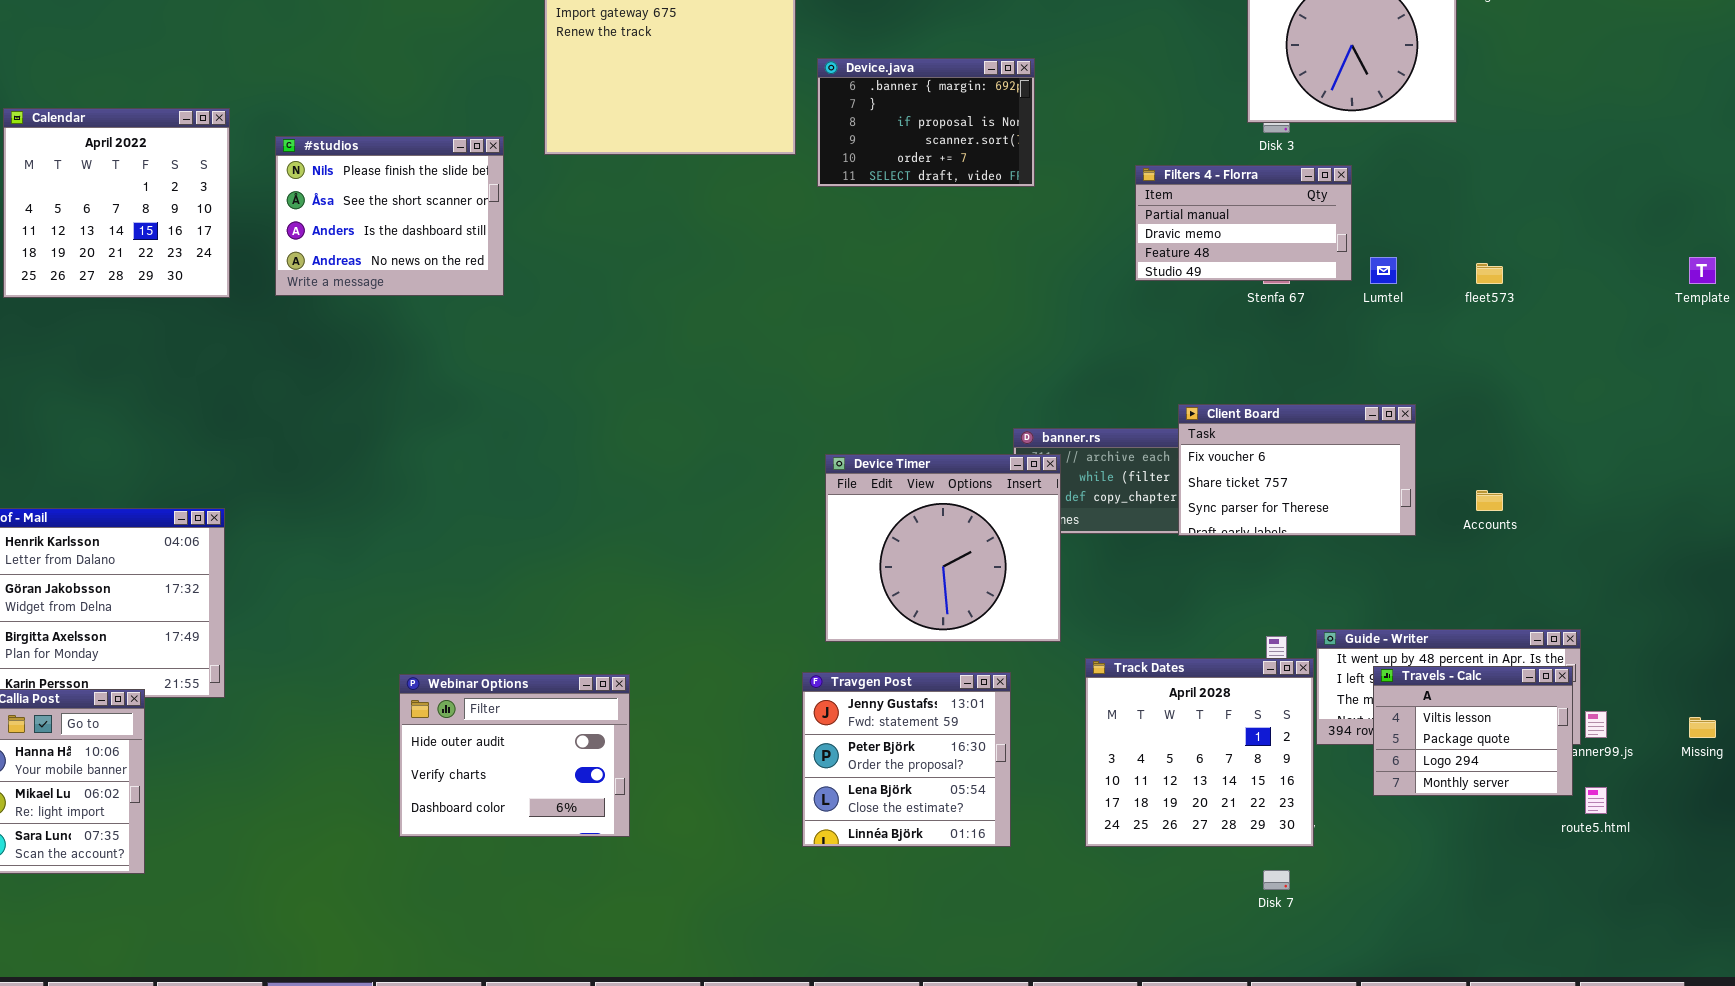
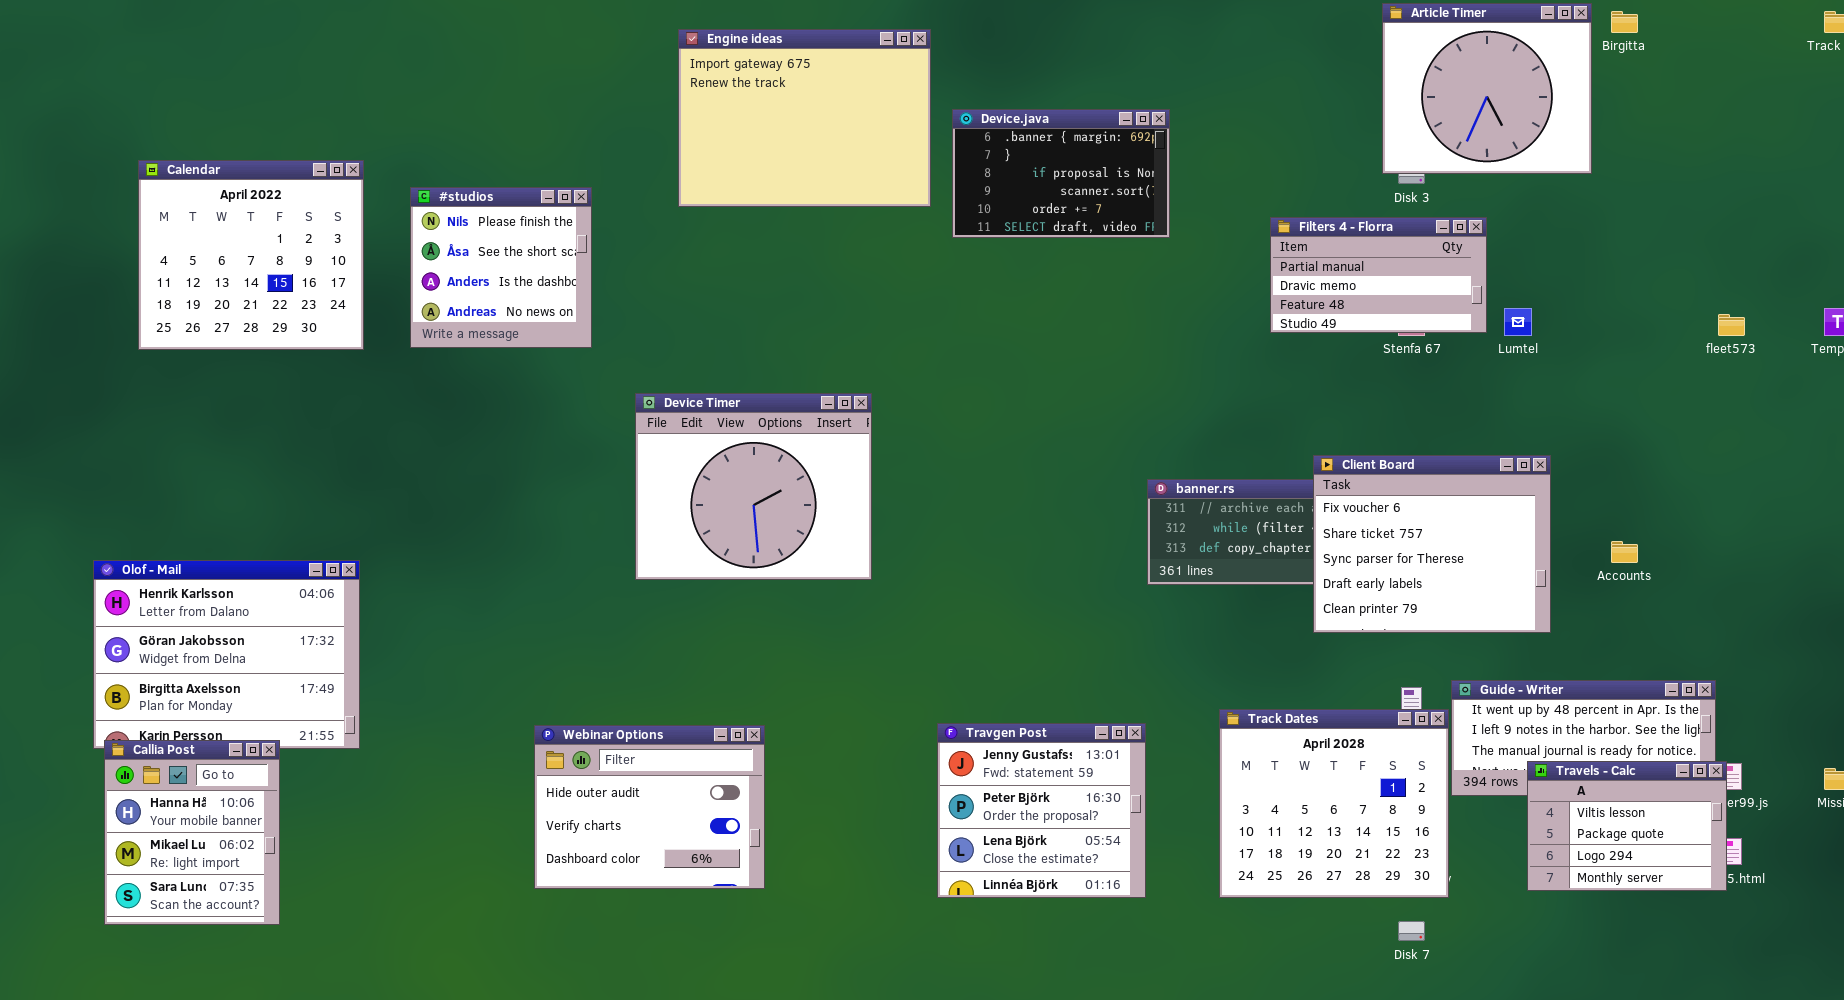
#studios: [275,136,504,296] -> [410,187,592,348], resized
fleet573: [1476,263,1503,284] -> [1718,314,1745,336], moved
Client Board: [1178,404,1416,536] -> [1313,455,1551,633], resized
Device Timer: [825,454,1061,642] -> [635,393,872,580], moved
Travels - Calc: [1373,666,1573,796] -> [1527,761,1727,891], moved

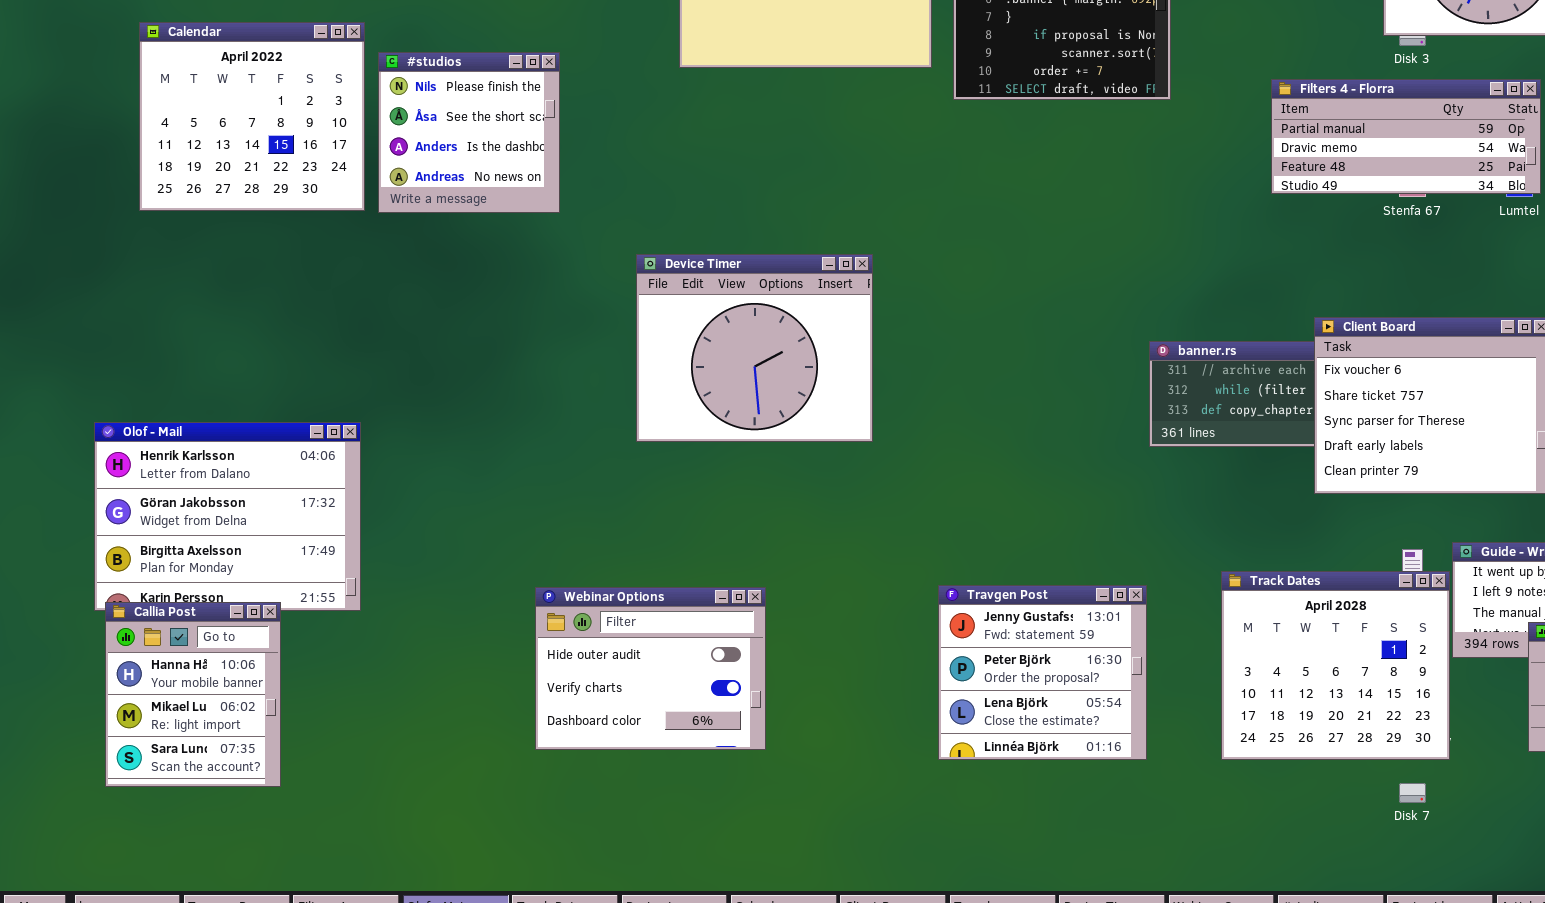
#studios: [410,187,592,348] -> [378,52,560,213], moved
Filters 4 - Florra: [1270,217,1487,333] -> [1271,79,1541,194], resized

